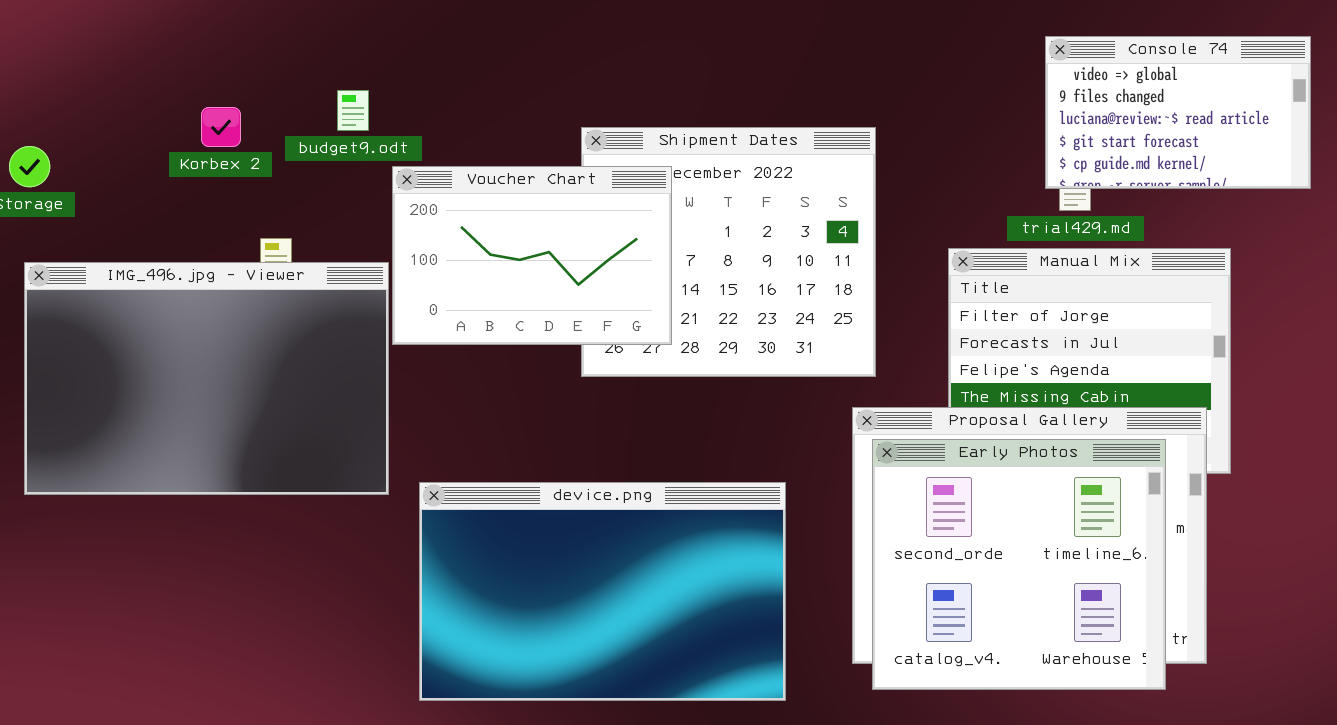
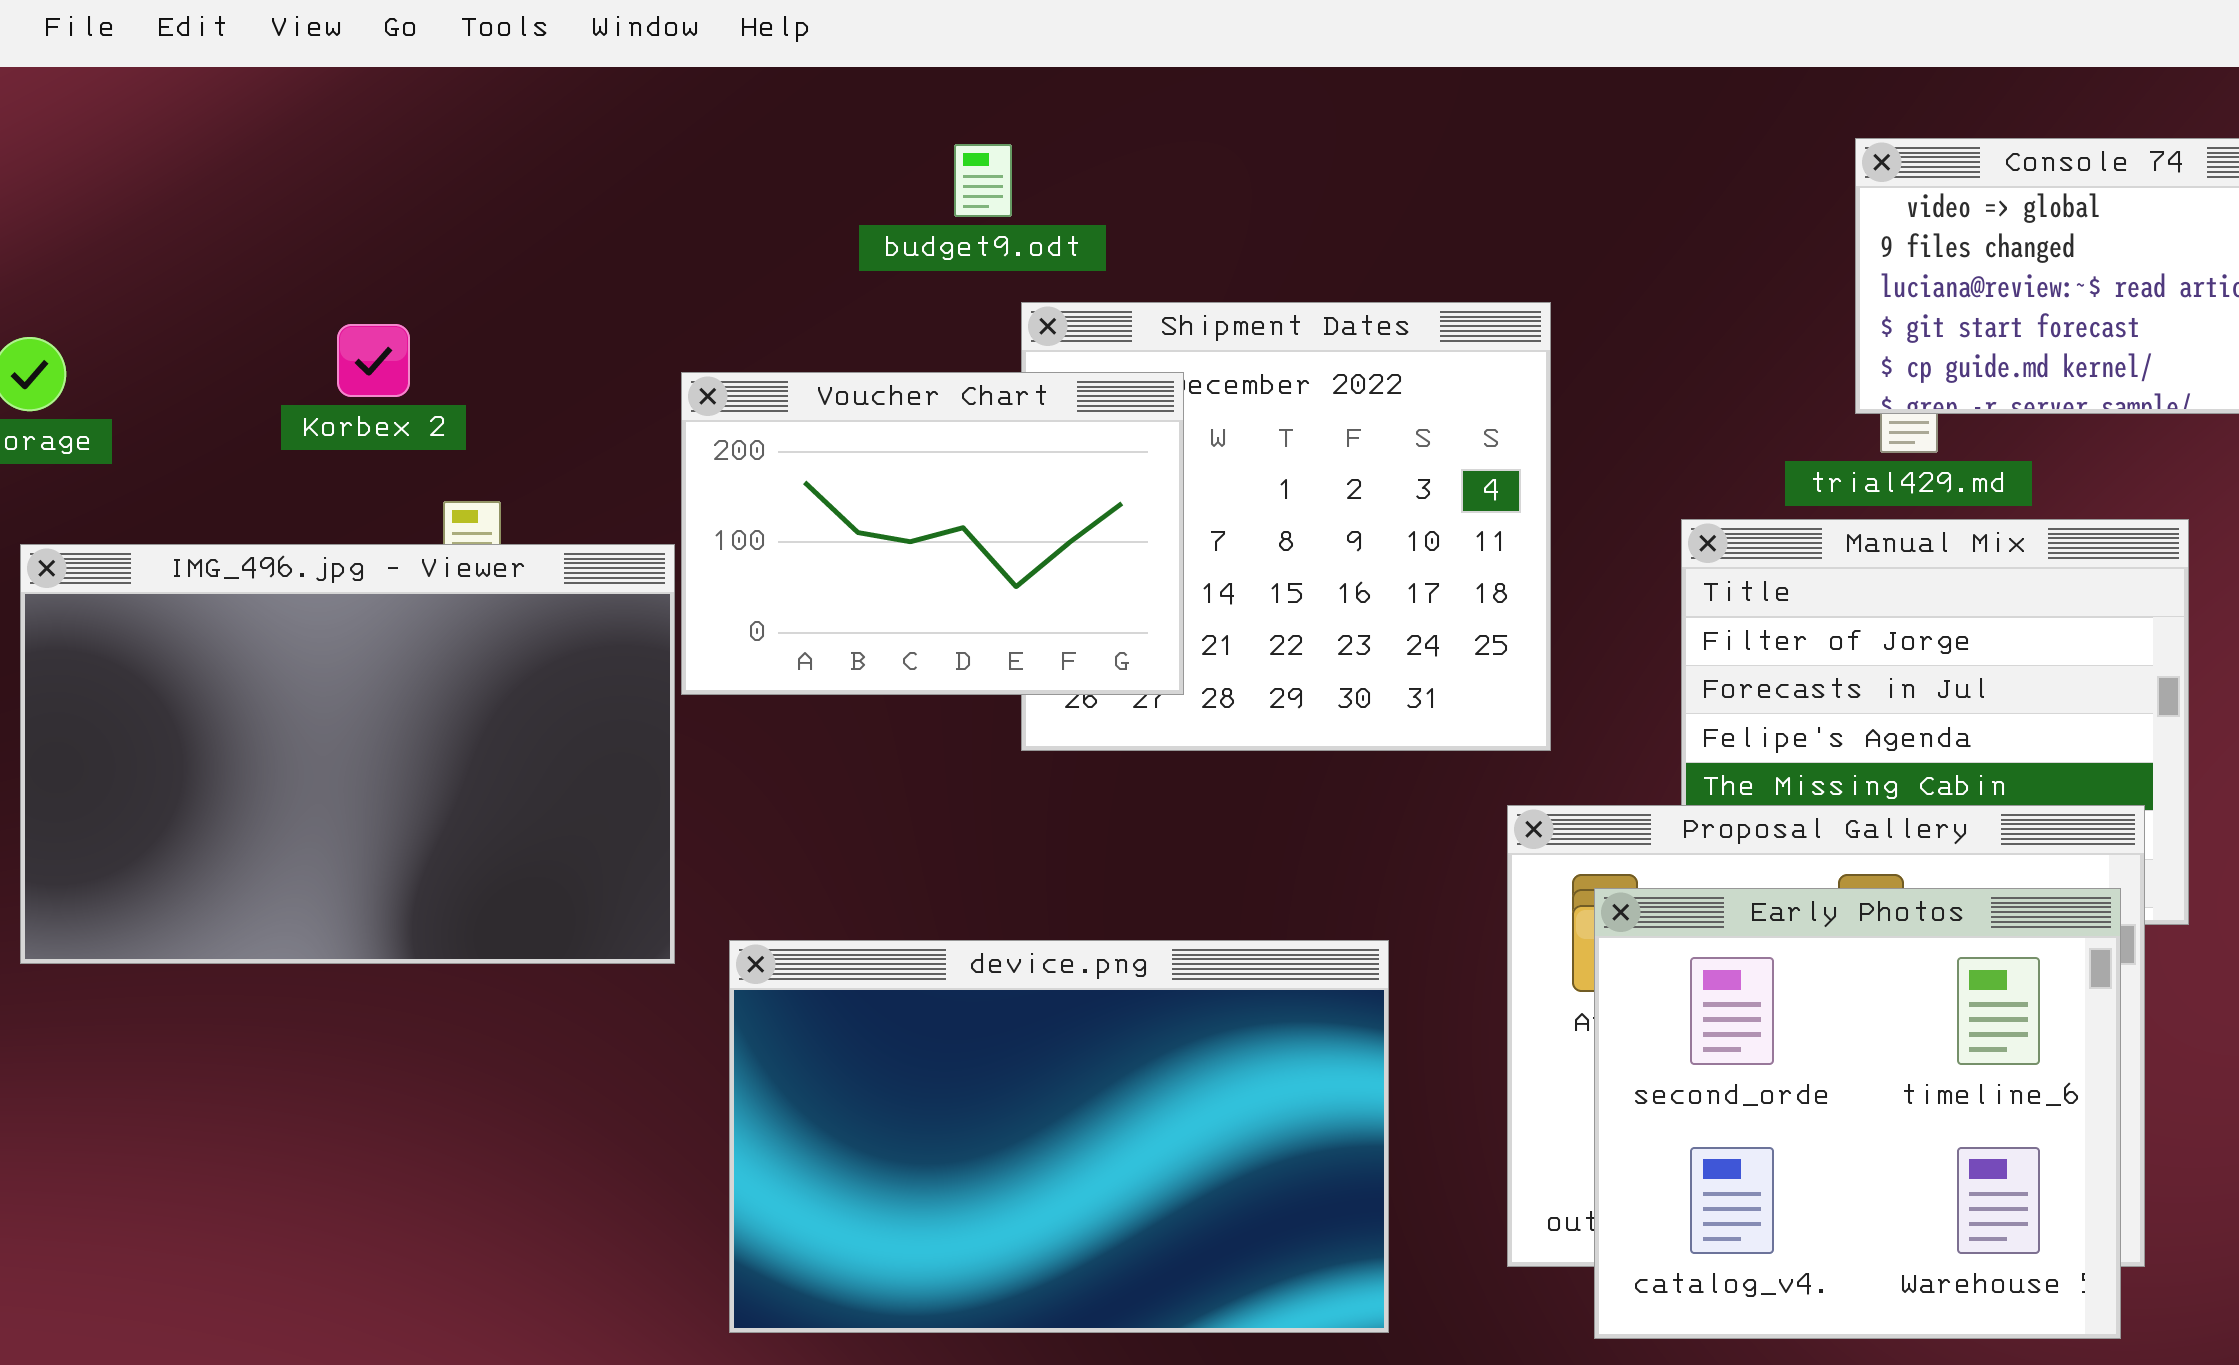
budget9.odt: [337,90,369,131] -> [954,144,1012,217], moved
Korbex 2: [201,107,241,147] -> [337,324,410,397], moved
Early Photos: [872,439,1166,690] -> [1594,888,2121,1339], moved

